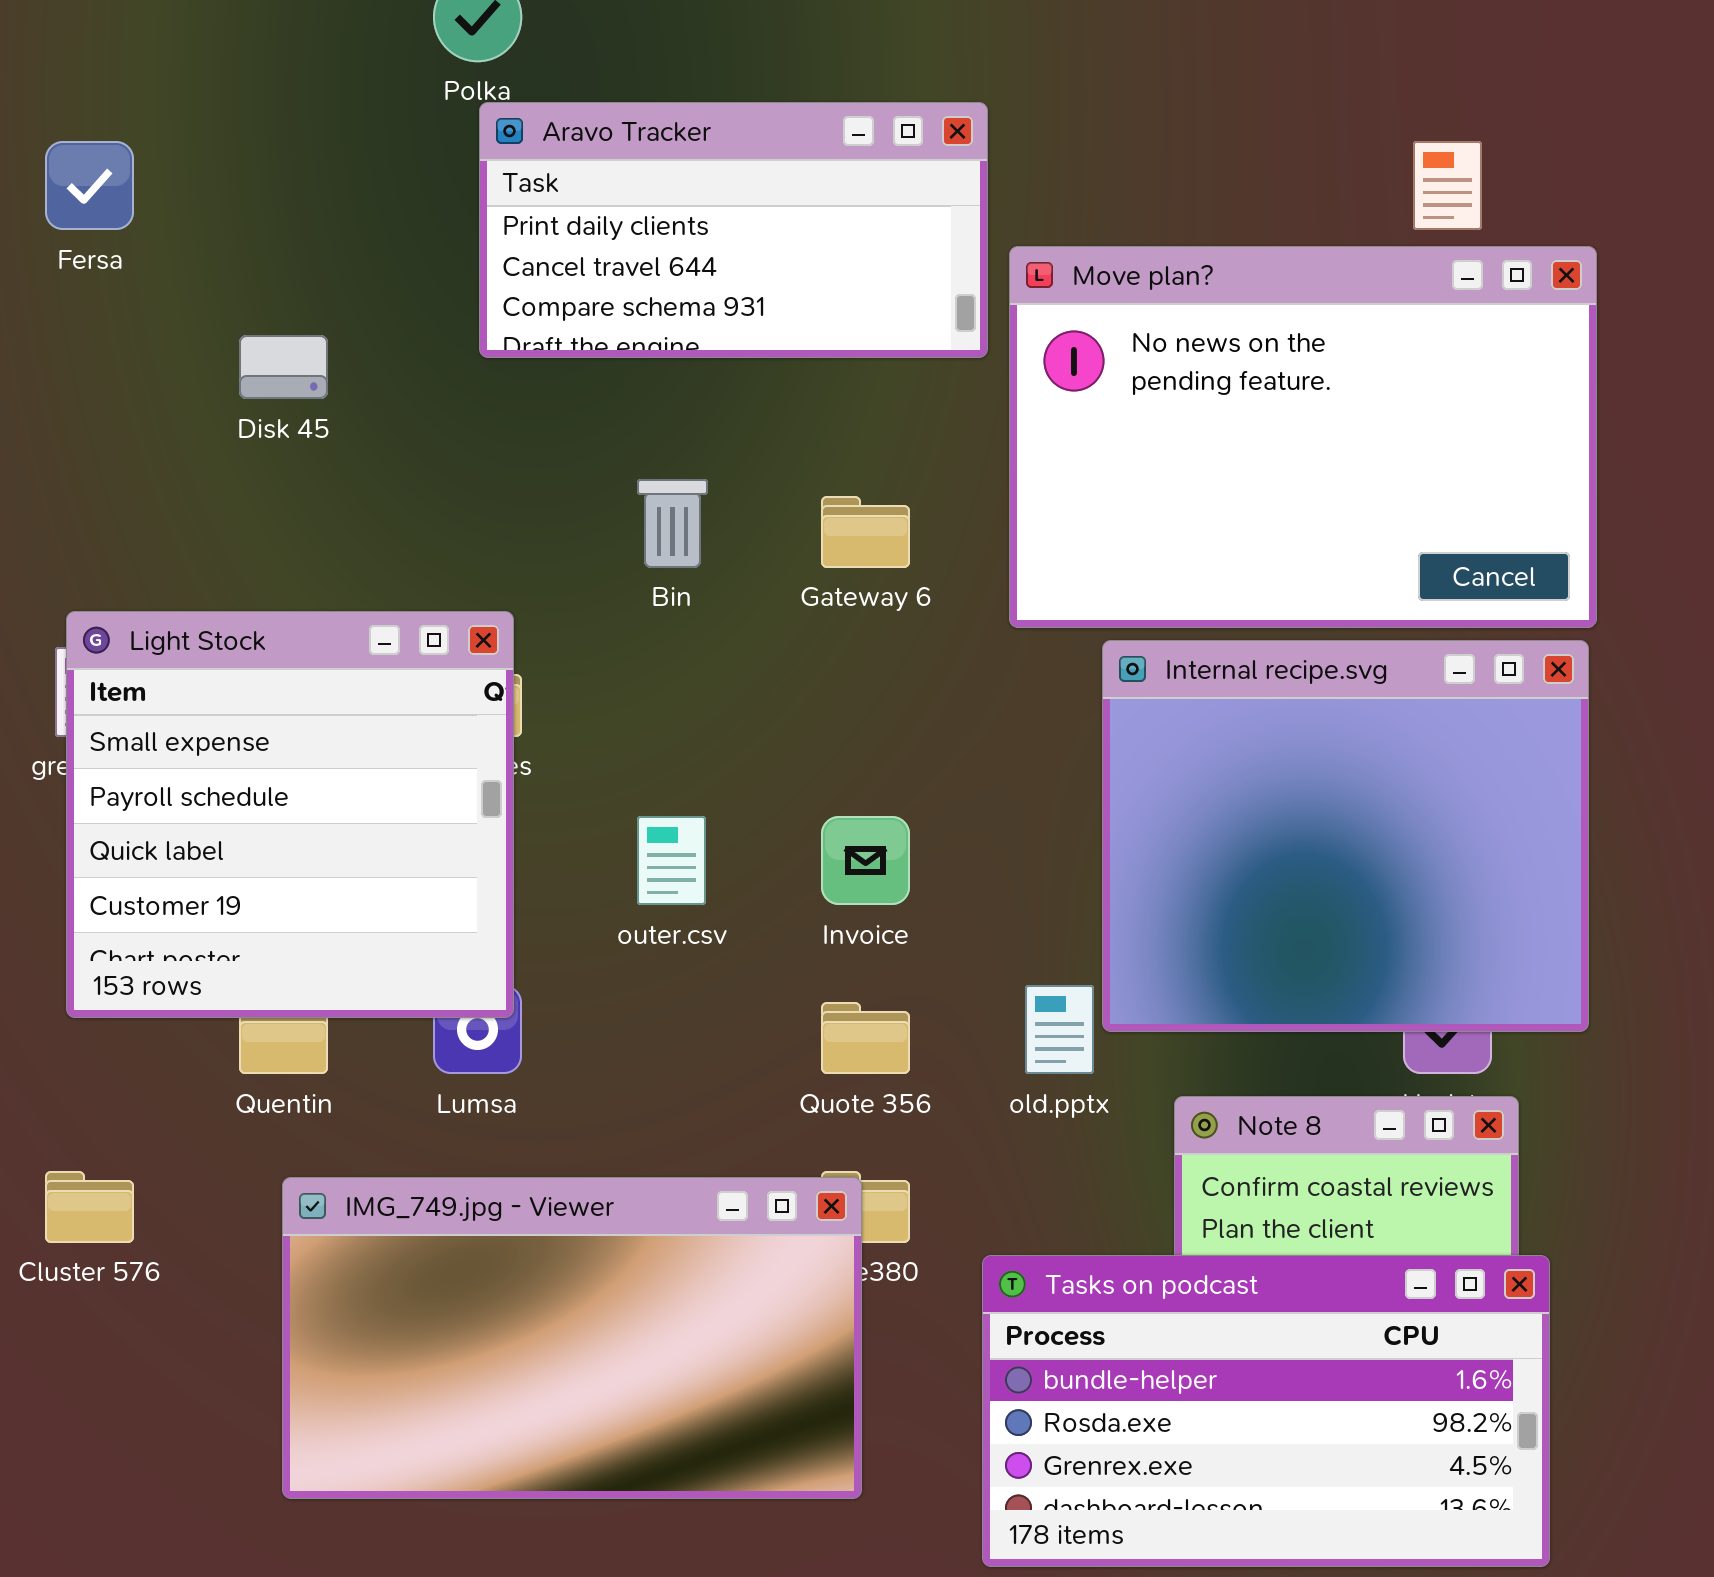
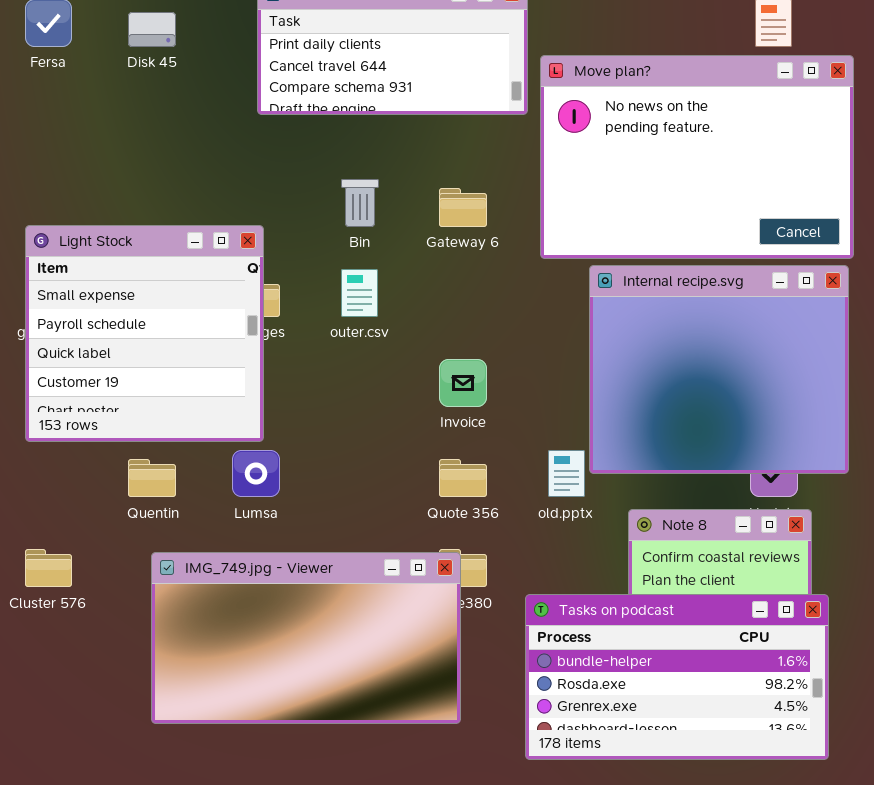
Disk 45: [239,335,328,399] -> [128,12,176,47], moved
Light Stock: [66,611,514,1018] -> [25,225,264,442], moved
outer.csv: [637,816,706,905] -> [341,269,378,317], moved

